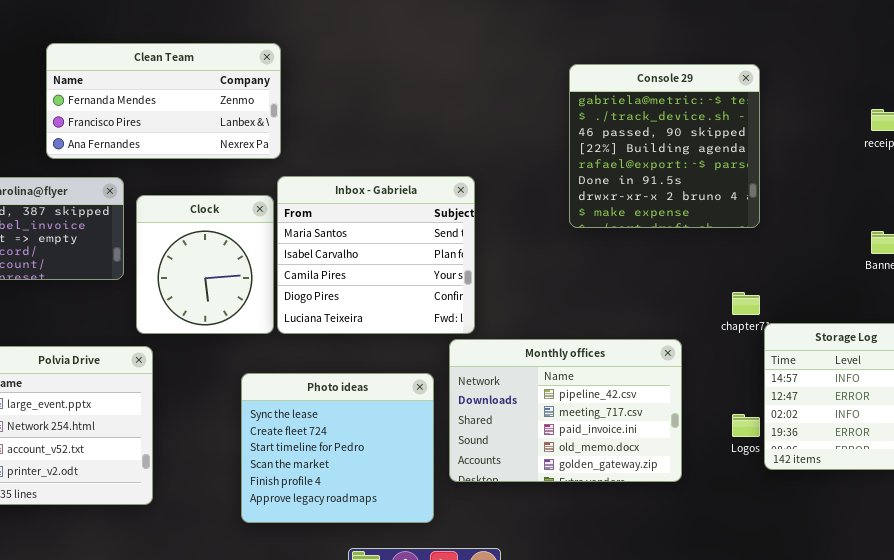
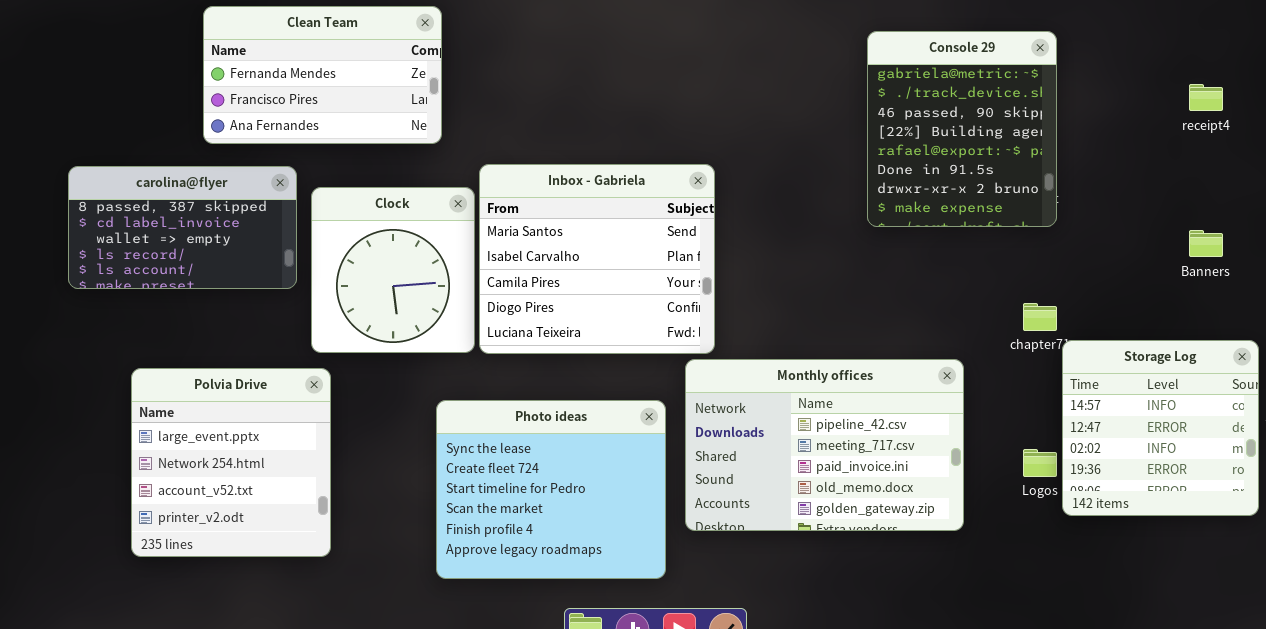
Clean Team: [46,43,281,159] -> [203,6,442,144], resized
Console 29: [569,64,760,228] -> [867,31,1057,227], resized

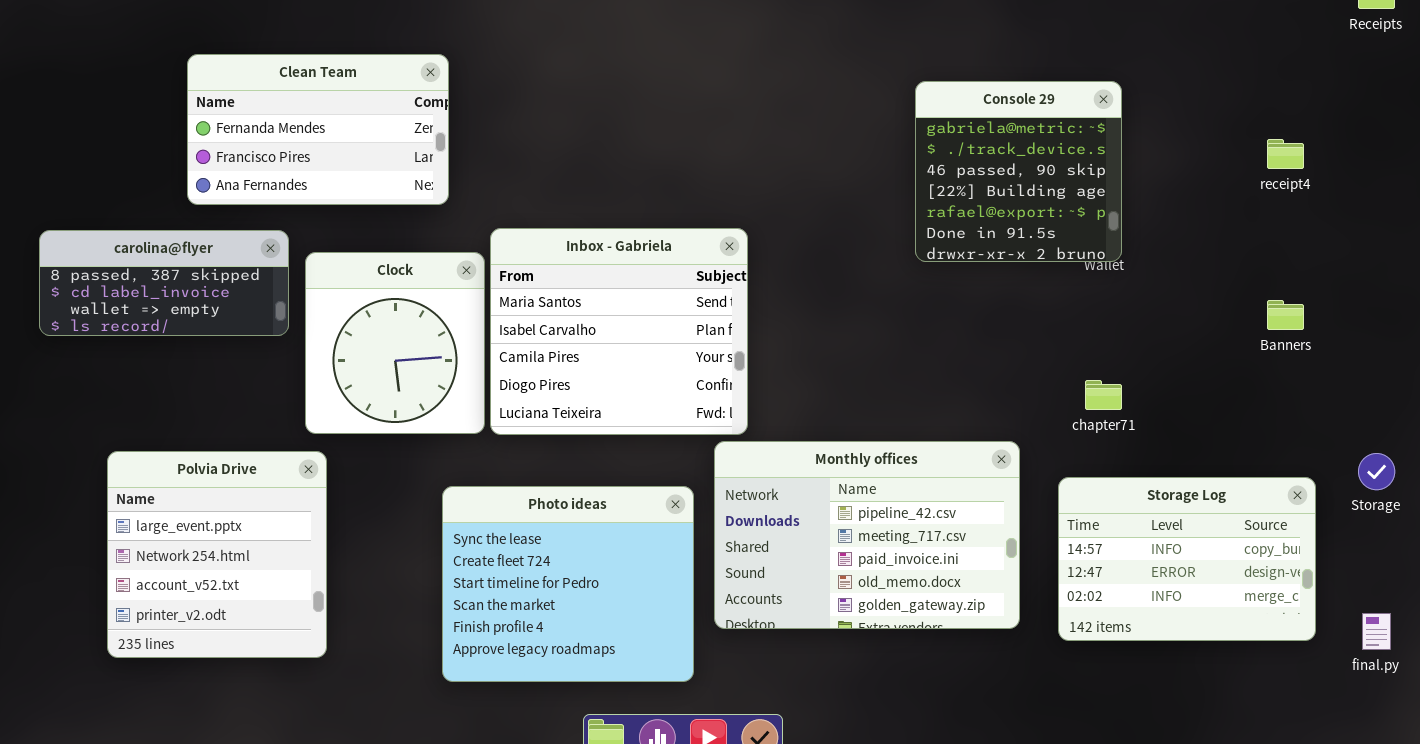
Console 29: [867,31,1057,227] -> [915,81,1122,262], resized
carolina@flyer: [68,166,297,289] -> [39,230,289,336], resized
Storage Log: [1062,340,1259,516] -> [1058,477,1316,641], moved, resized

